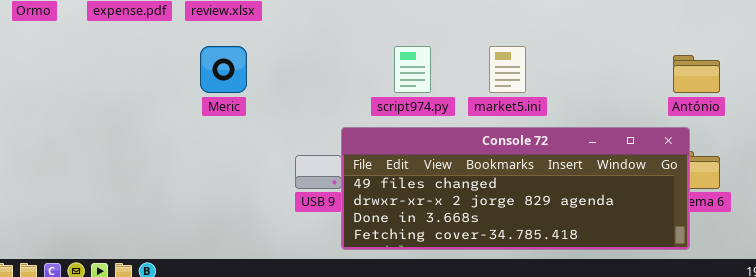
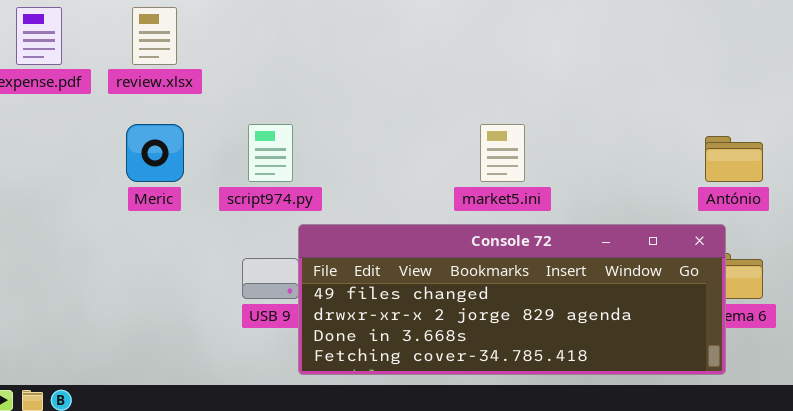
script974.py: [394,46,431,93] -> [248,124,293,182], moved

